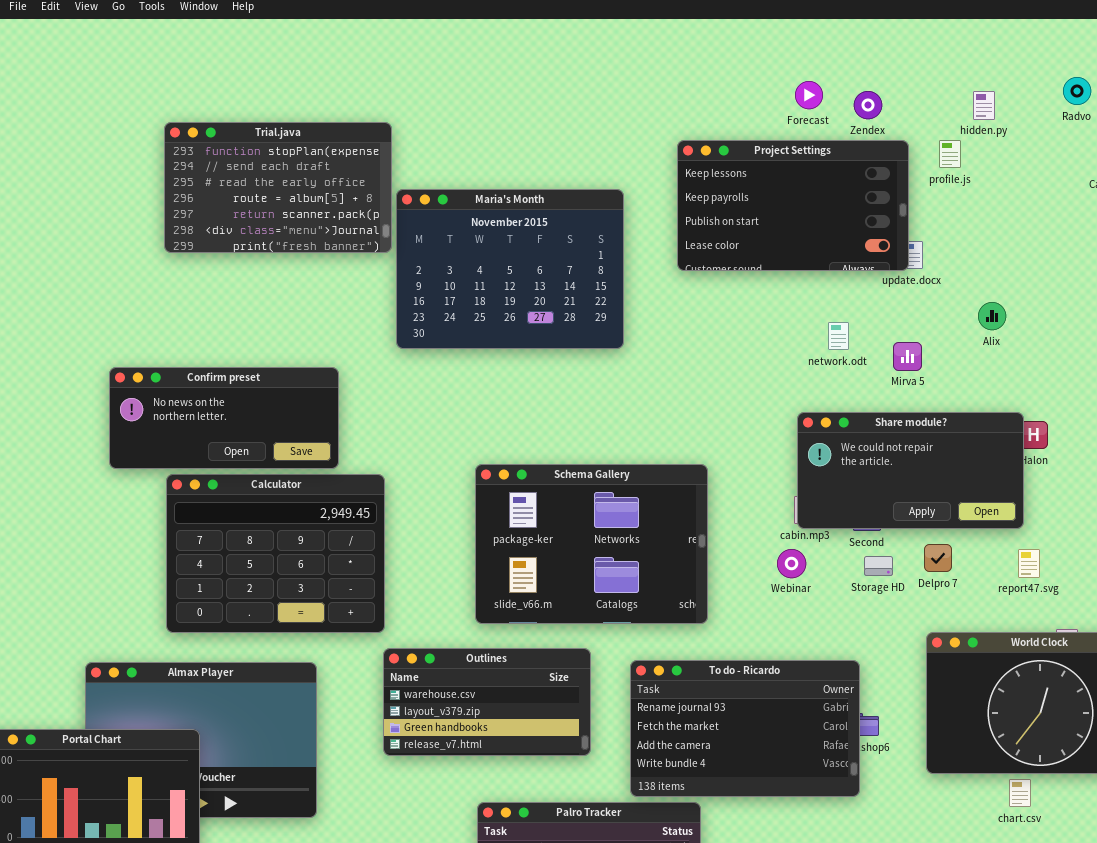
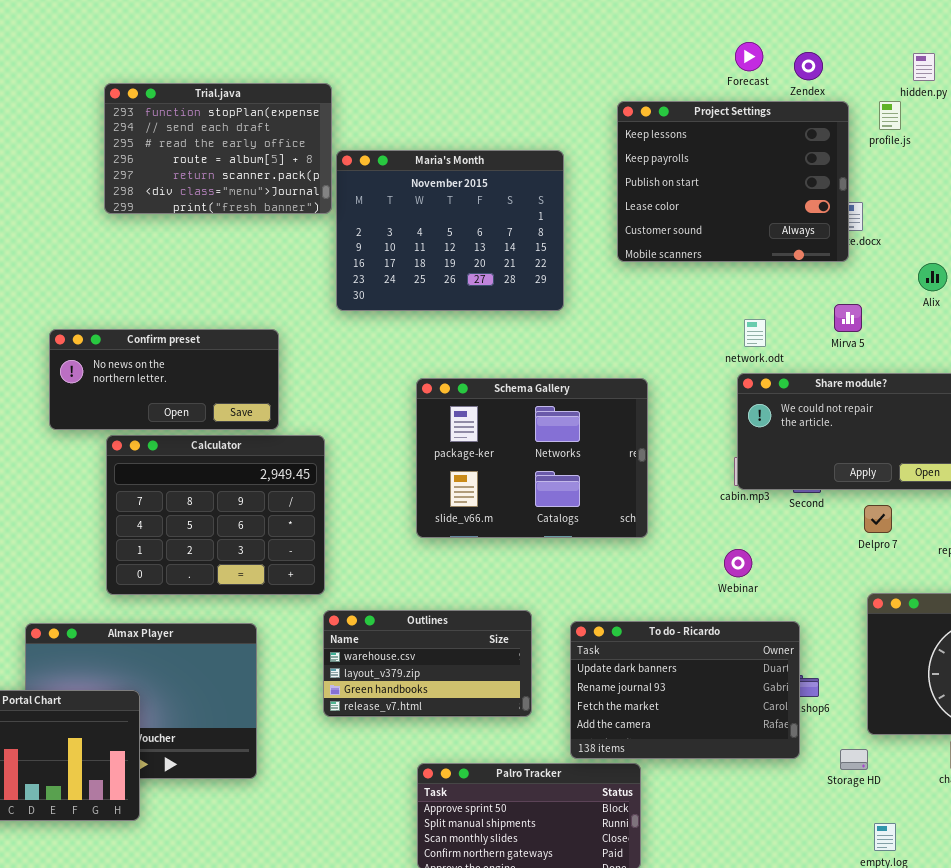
Project Settings: [677,140,909,271] -> [617,101,849,262], resized
network.odt: [828,322,849,350] -> [744,319,766,347], moved
Schema Gallery: [475,464,708,624] -> [416,378,648,538], moved
Webinar: [777,549,806,578] -> [724,549,752,577], moved
Storage HD: [864,556,893,576] -> [840,749,868,770], moved
To do - Ricardo: [630,660,860,797] -> [570,621,800,759], scrolled up 1 row

